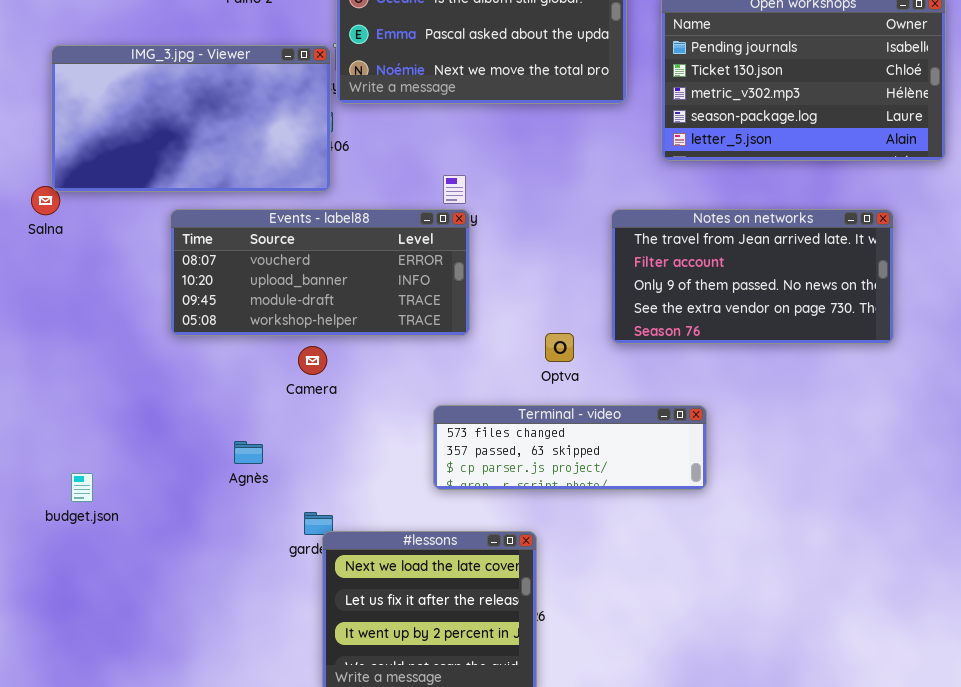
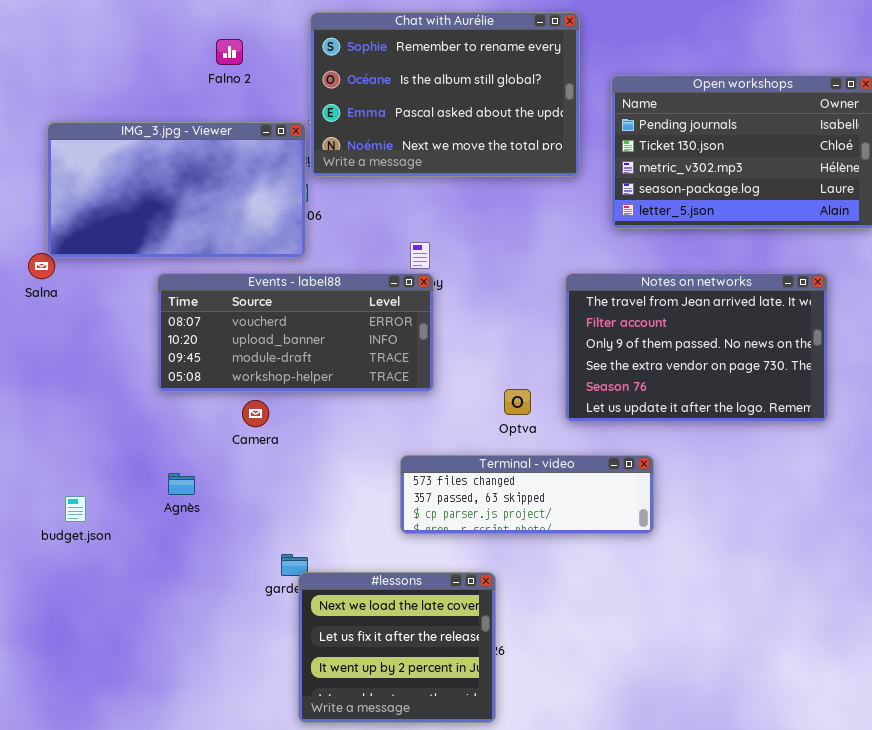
Notes on networks: [611,209,894,344] -> [565,273,828,422], resized
Camera: [298,346,327,375] -> [242,400,269,427], moved
Agnès: [234,441,263,464] -> [168,473,195,495], moved
budget.json: [71,473,93,502] -> [65,496,86,522], moved

